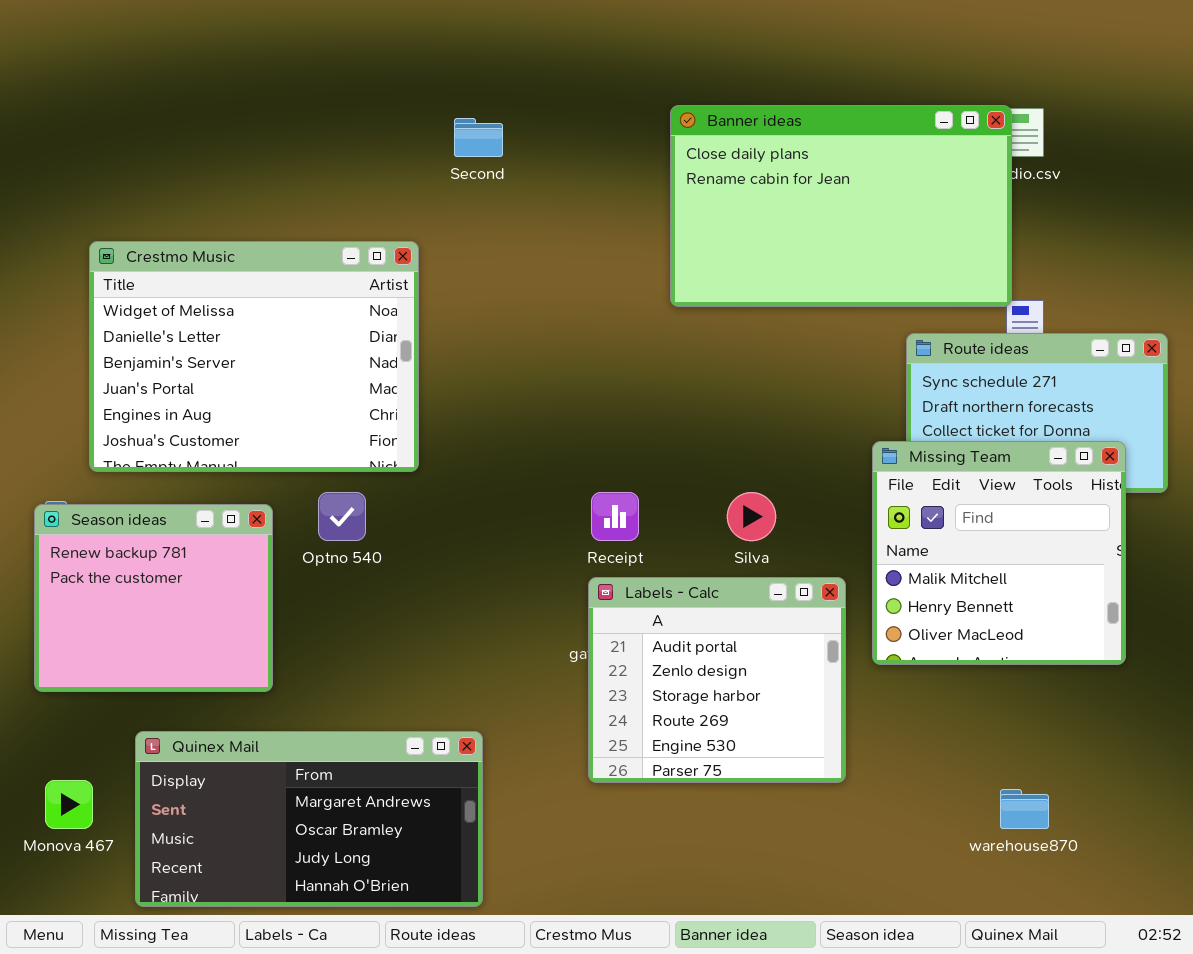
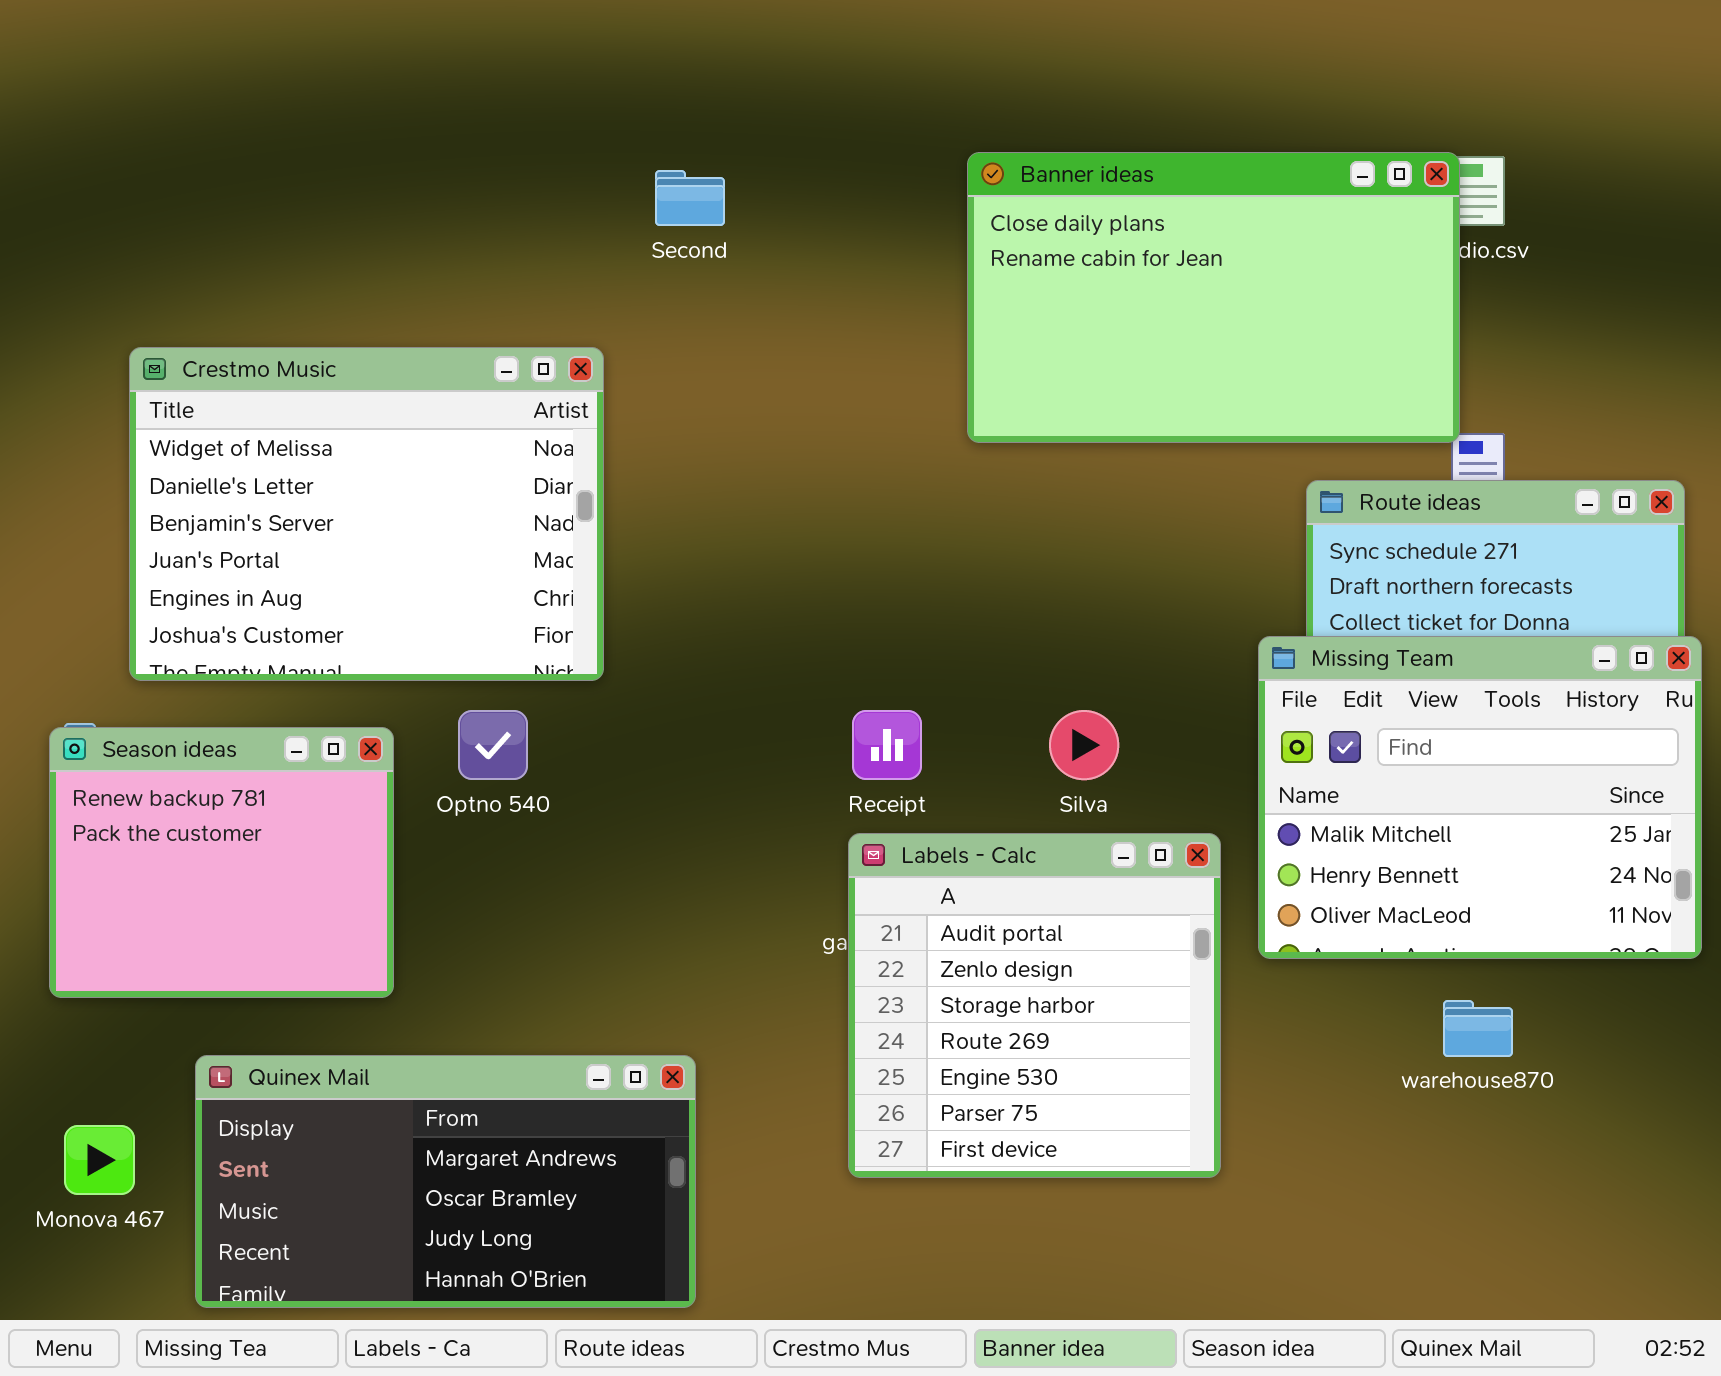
Missing Team: [872,441,1126,665] -> [1258,636,1702,959], resized
Labels - Calc: [588,577,846,783] -> [848,833,1221,1178], resized
warehouse870: [1000,789,1049,829] -> [1443,1000,1513,1057], moved

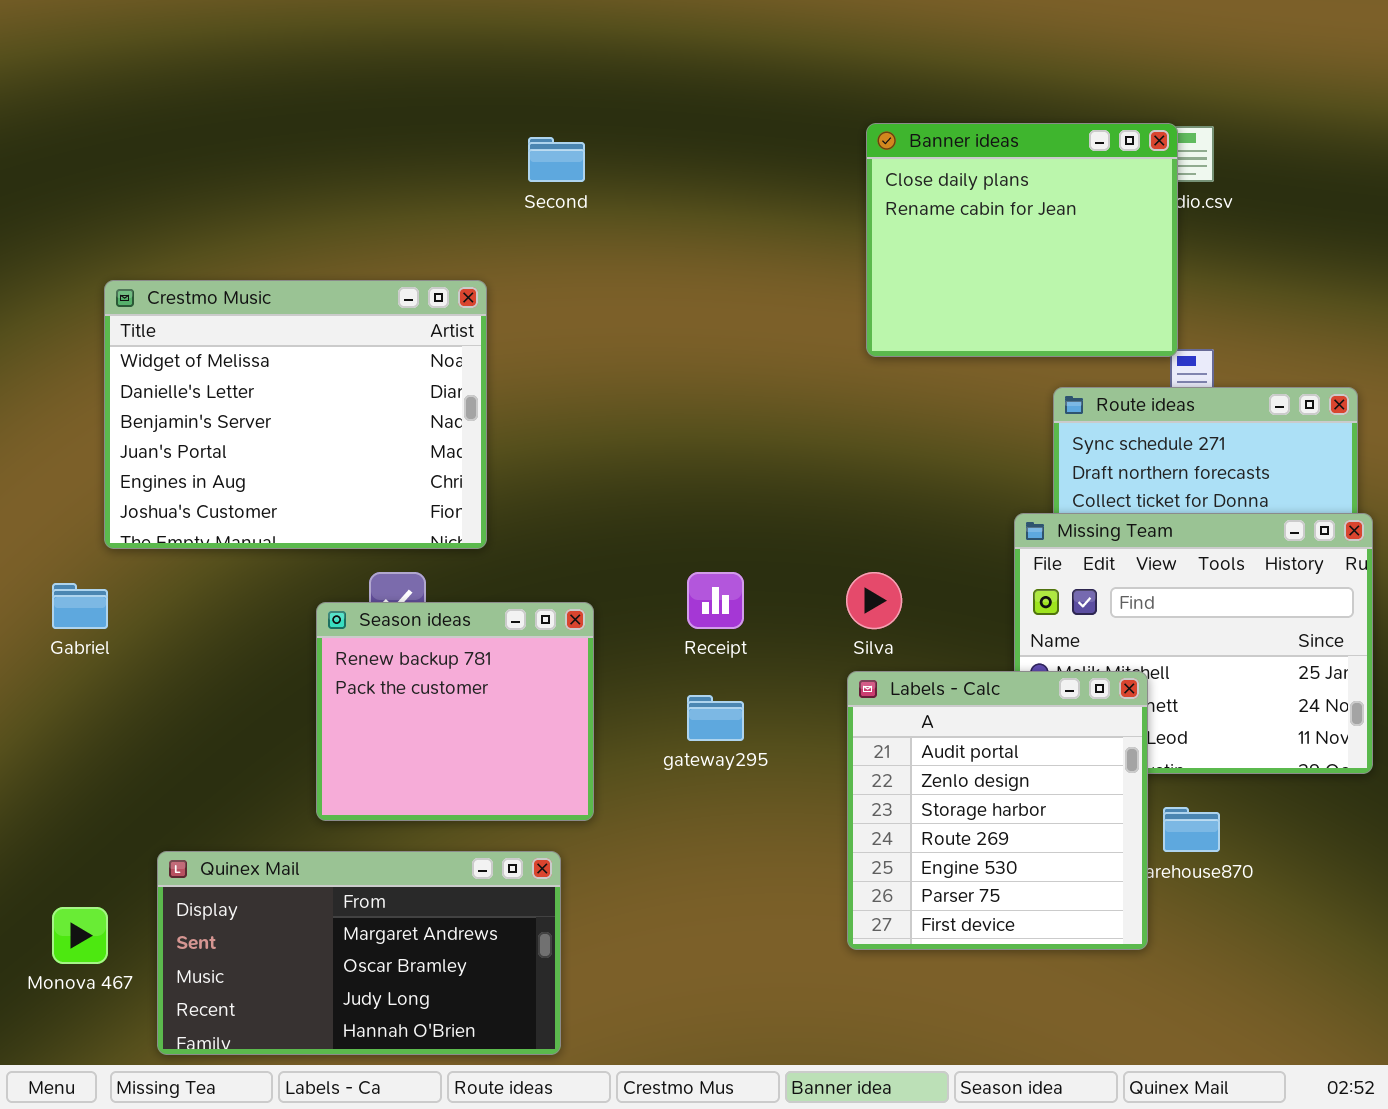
Banner ideas: [967,152,1460,443] -> [866,123,1178,357], resized
Season ideas: [49,727,394,998] -> [316,602,594,821], moved
Labels - Calc: [848,833,1221,1178] -> [847,671,1148,950], moved

